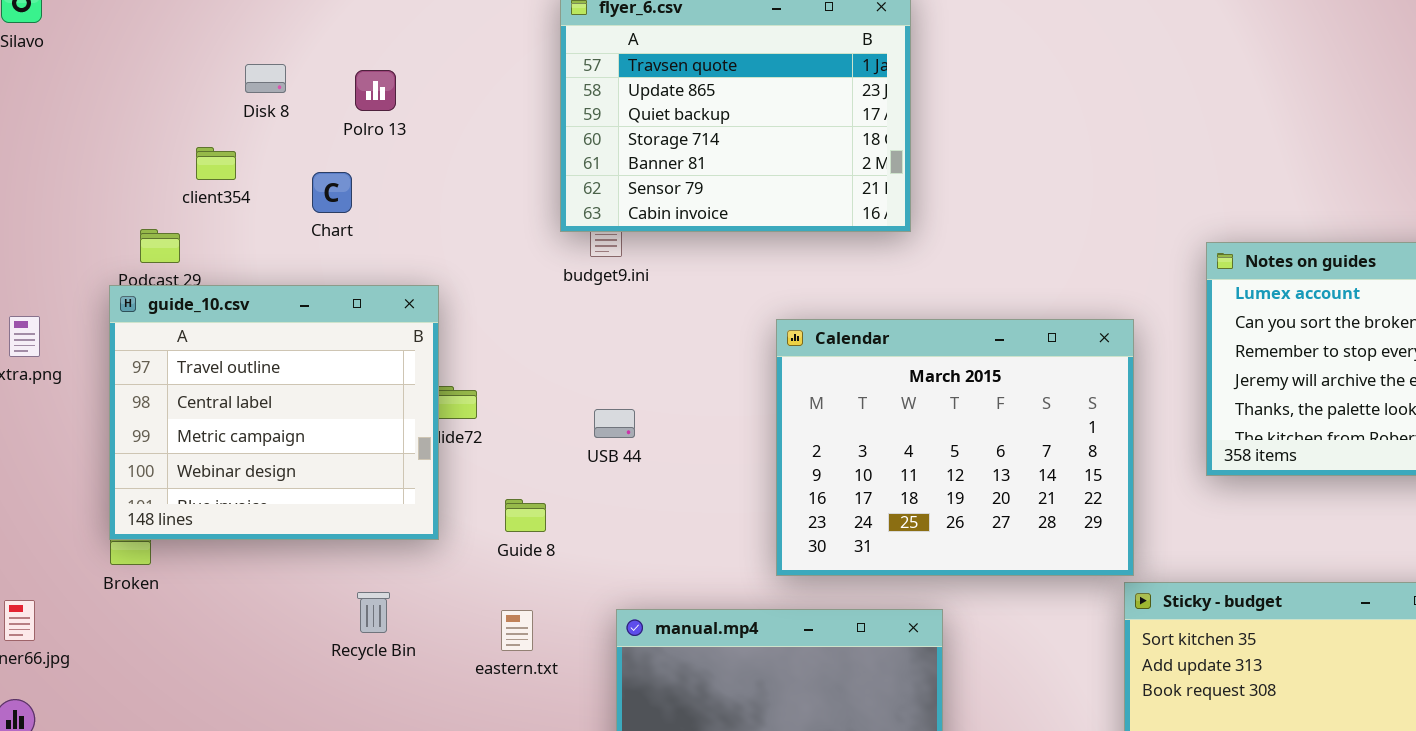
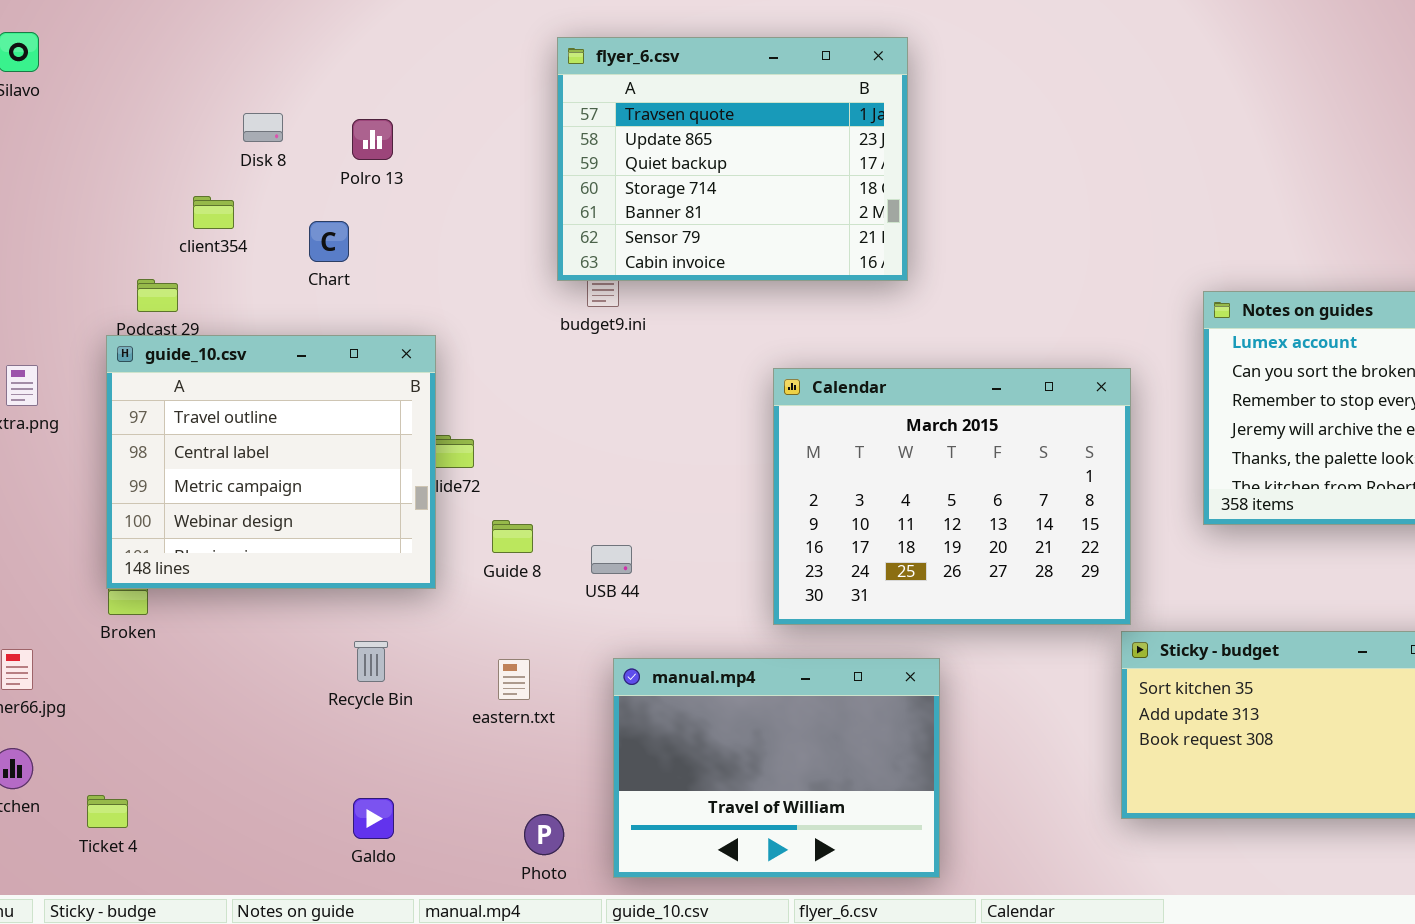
USB 44: [594,409,635,438] -> [591,545,632,574], moved
Guide 8: [505,499,546,532] -> [492,520,533,553], moved

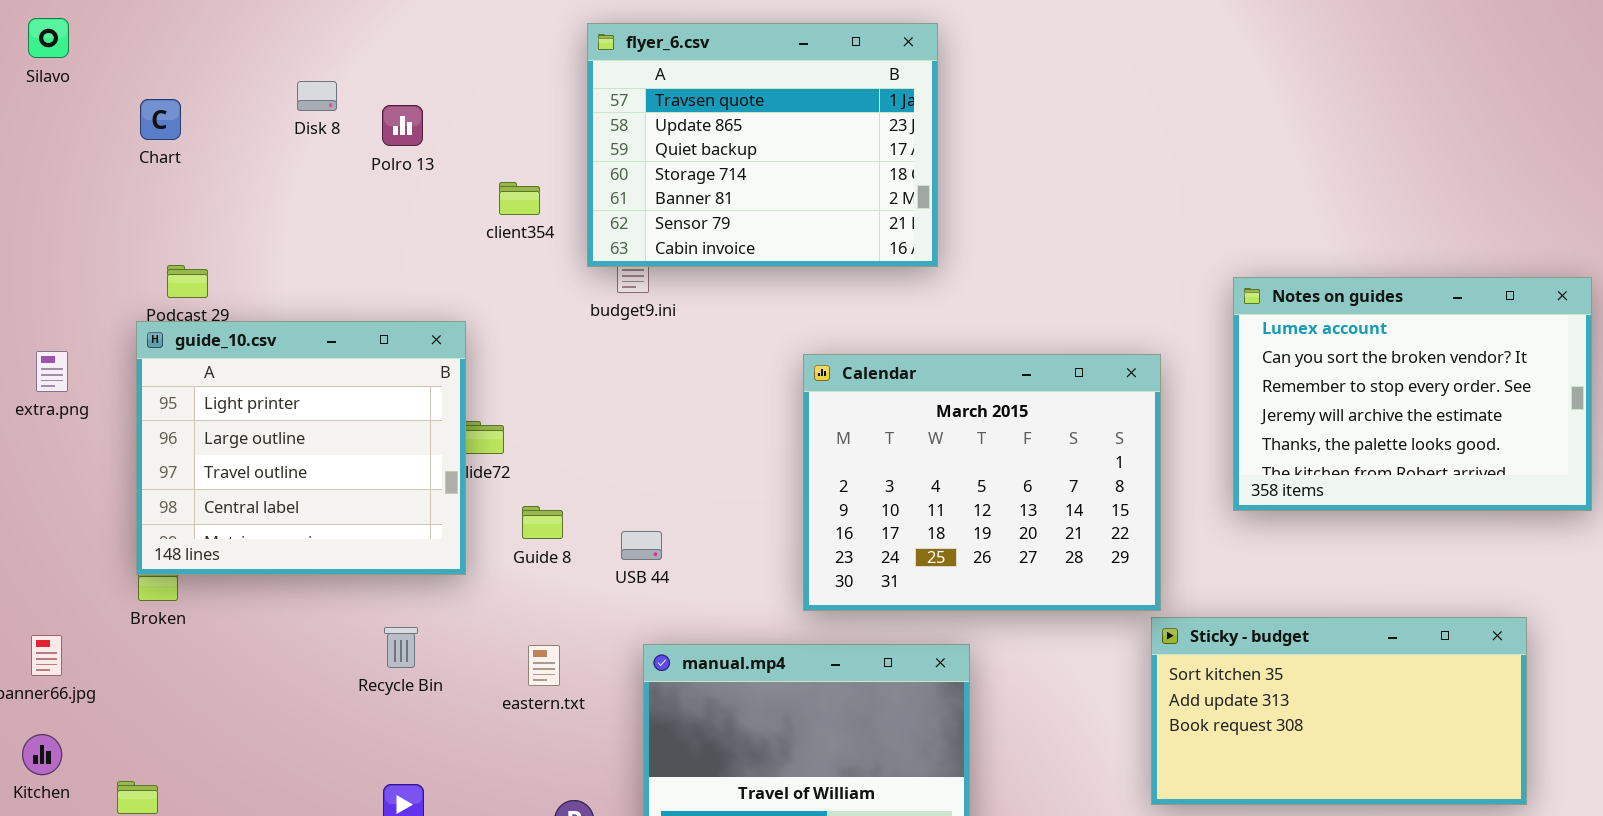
Disk 8: [243,113,283,142] -> [297,81,337,111], moved
client354: [193,196,234,229] -> [499,182,540,215], moved
Chart: [309,221,349,262] -> [140,99,181,140], moved
guide_10.csv: [106,335,436,589] -> [136,321,466,575], scrolled up 2 rows

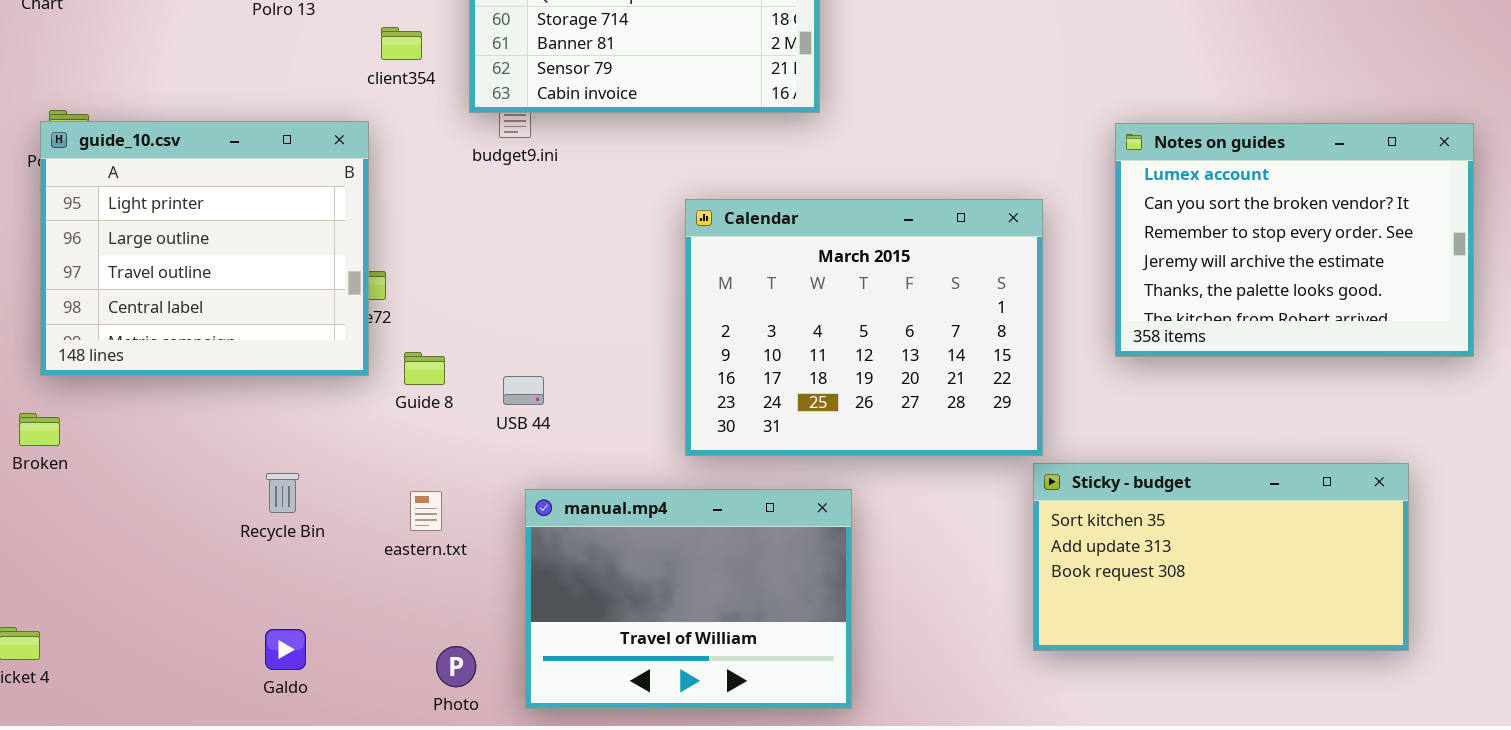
guide_10.csv: [136,321,466,575] -> [40,121,369,376], moved

